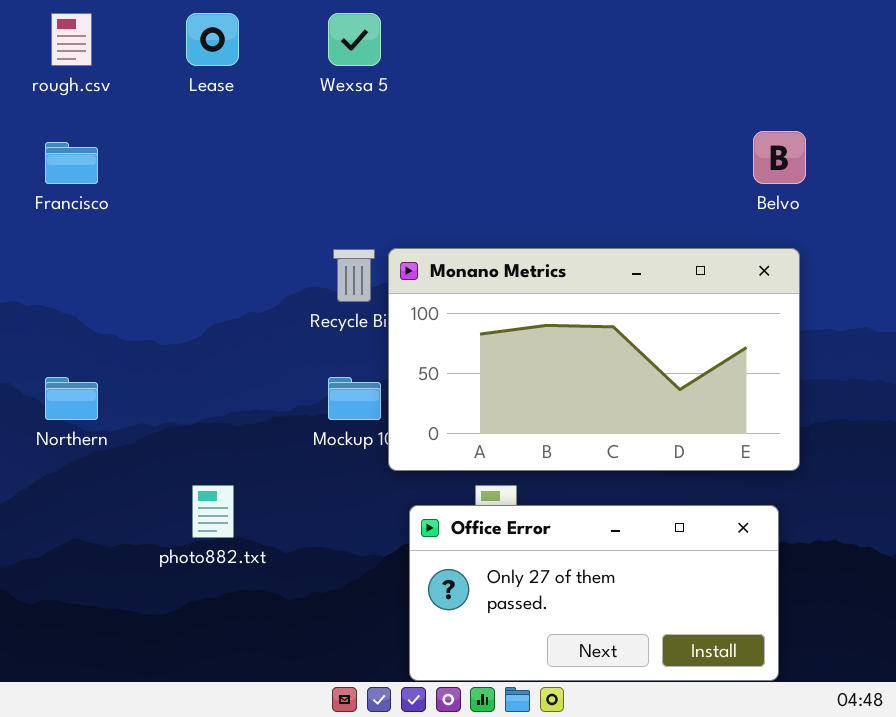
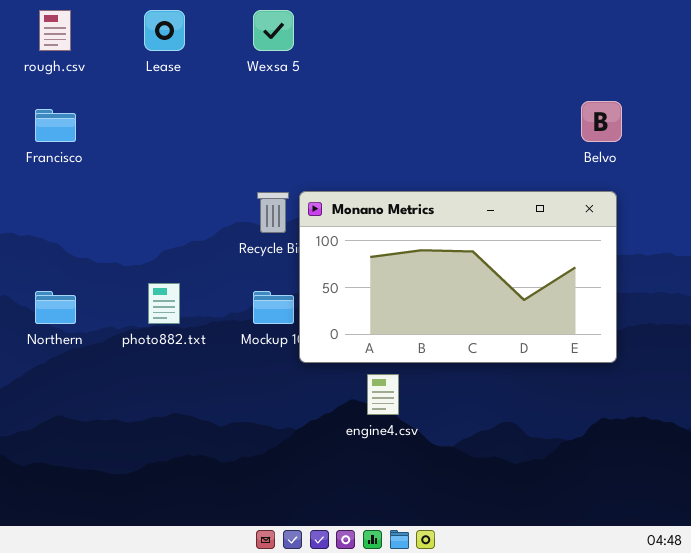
photo882.txt: [192,485,234,538] -> [148,283,180,324], moved
Office Error: [409,505,779,681] -> none, closed

